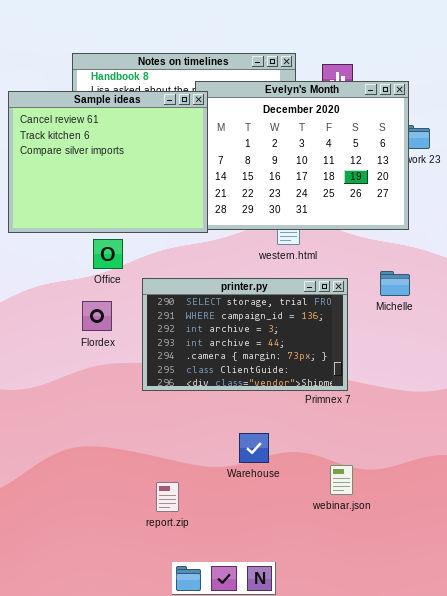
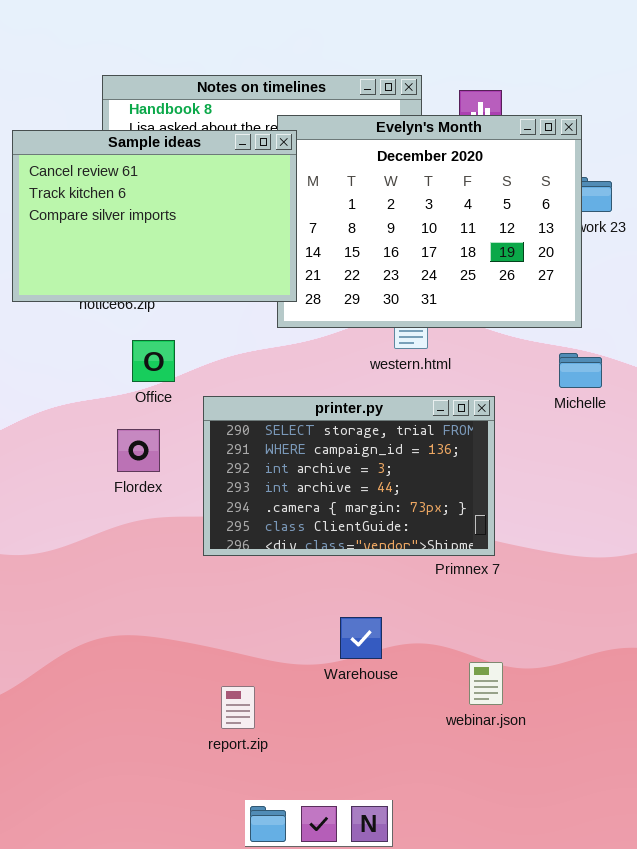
Sample ideas: [8,91,208,233] -> [12,130,297,302], resized
Michelle: [380,271,410,296] -> [559,353,602,388], moved

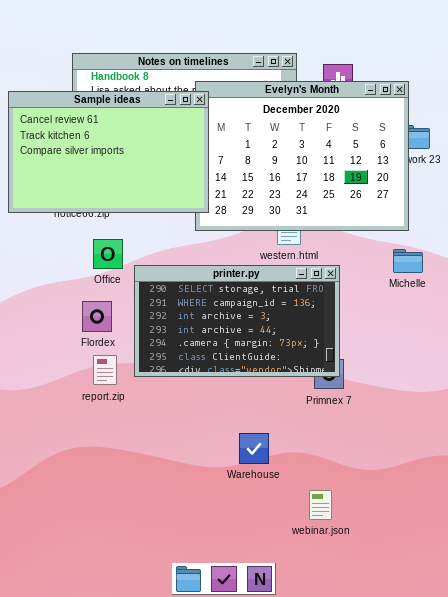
printer.py: [203,396,495,556] -> [134,265,340,377], moved
webinar.json: [469,662,503,705] -> [309,490,332,520], moved
report.zip: [221,686,255,729] -> [93,355,117,385], moved

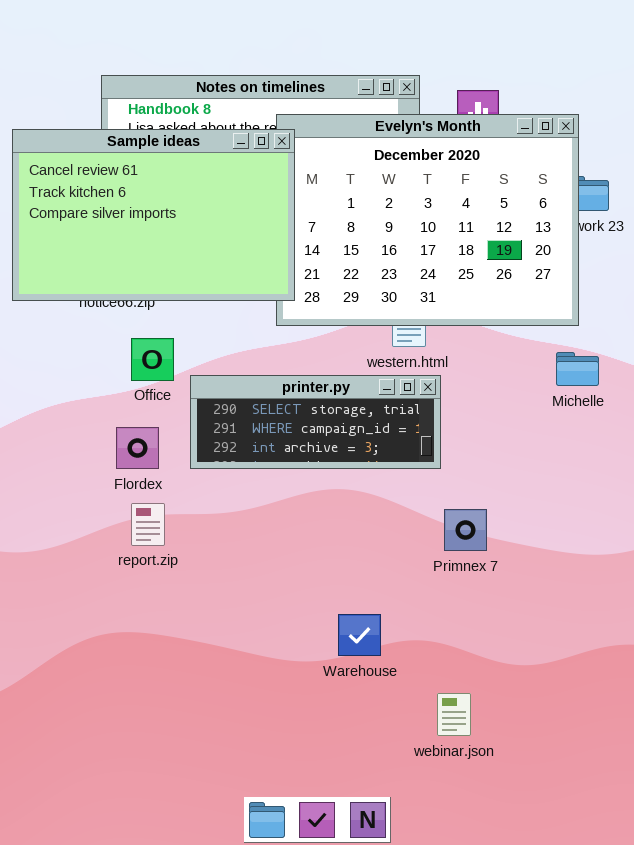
printer.py: [134,265,340,377] -> [190,375,441,469], resized

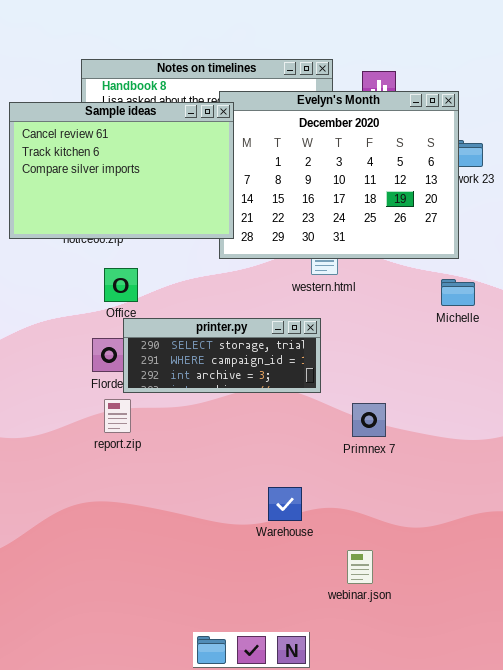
printer.py: [190,375,441,469] -> [123,318,321,393], moved

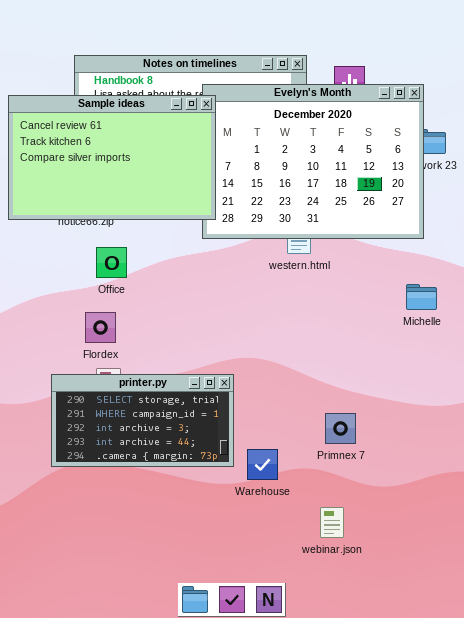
Michelle: [441,279,475,306] -> [406,284,437,310], moved
printer.py: [123,318,321,393] -> [51,374,234,467], moved, resized
Primnex 7: [352,403,386,437] -> [325,413,356,444], moved

